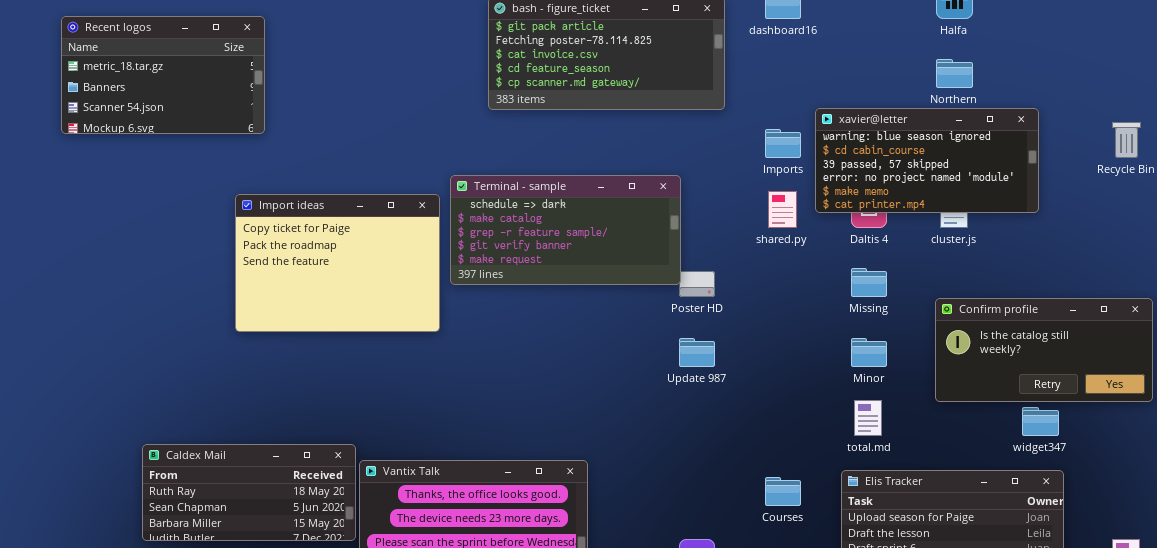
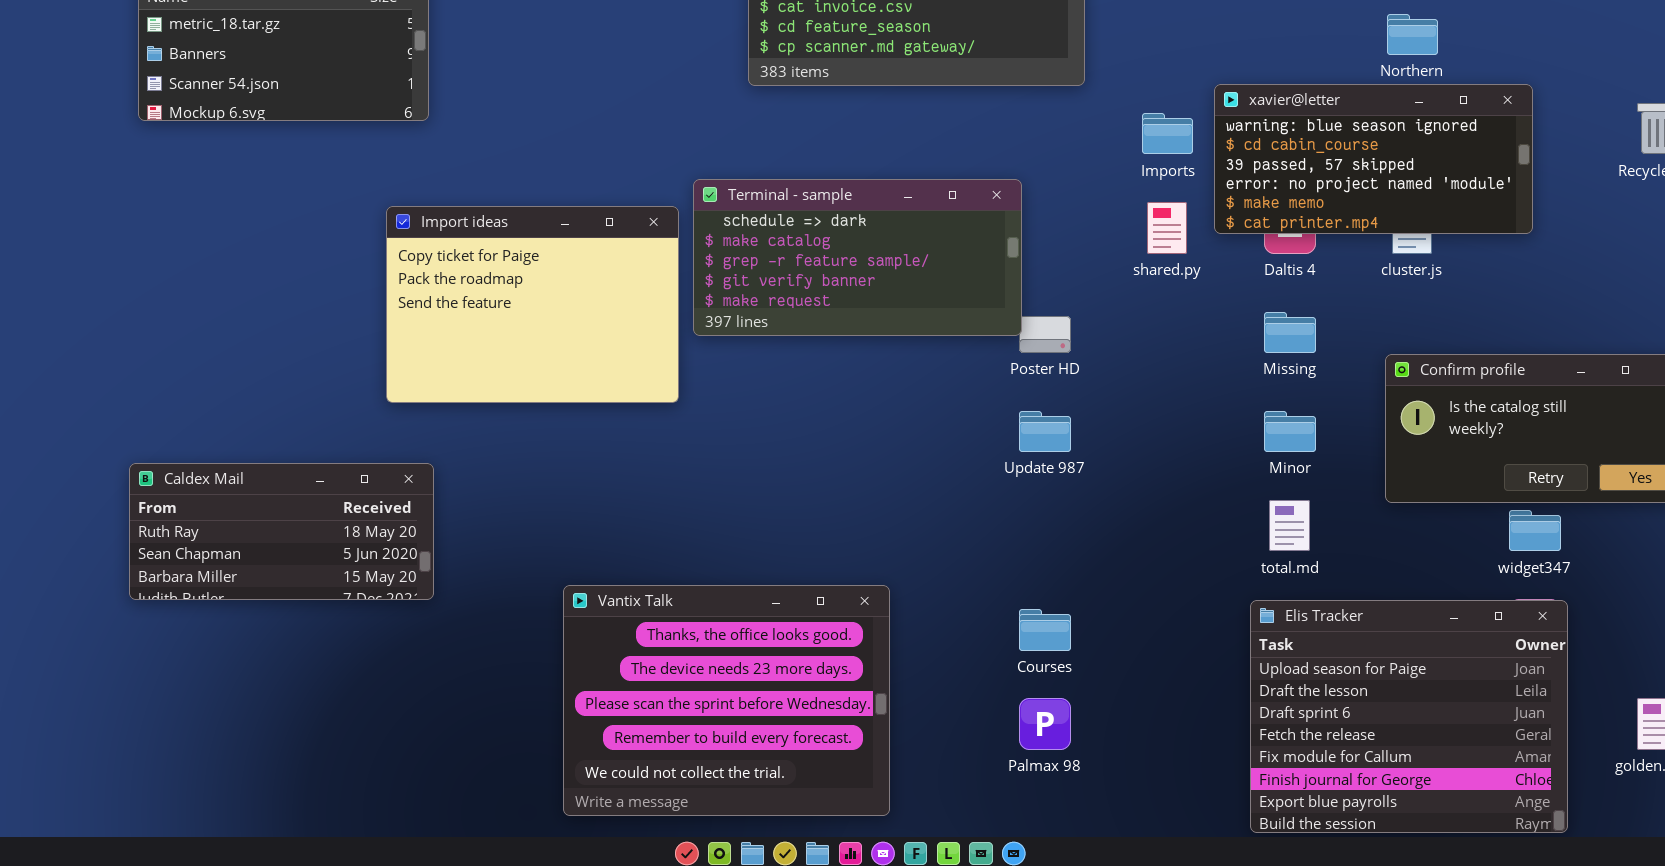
Caldex Mail: [142,444,356,541] -> [129,463,434,600], moved
Courses: [765,477,801,506] -> [1019,609,1071,651], moved

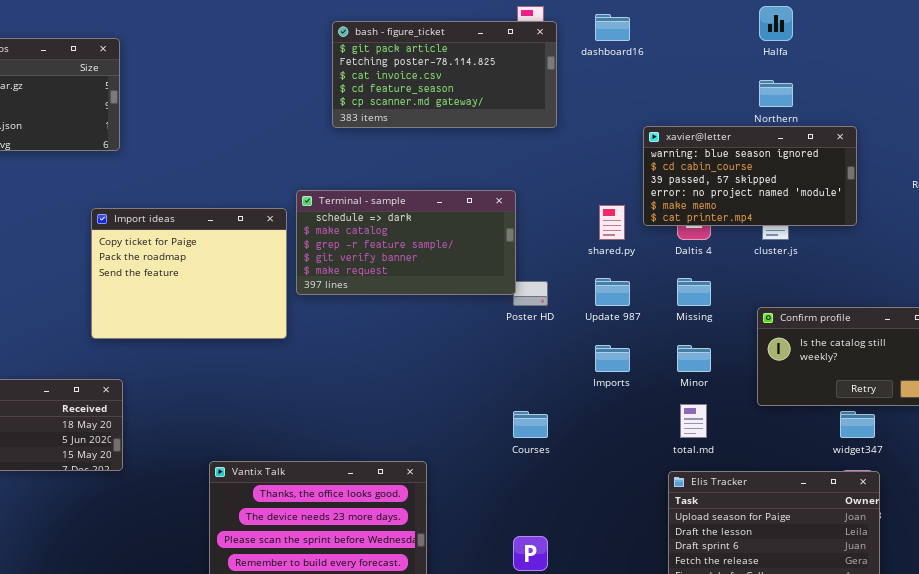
Imports: [1142,113,1193,154] -> [595,345,630,372], moved
Update 987: [1019,411,1071,452] -> [595,278,630,306], moved
Courses: [1019,609,1071,651] -> [513,411,548,438], moved

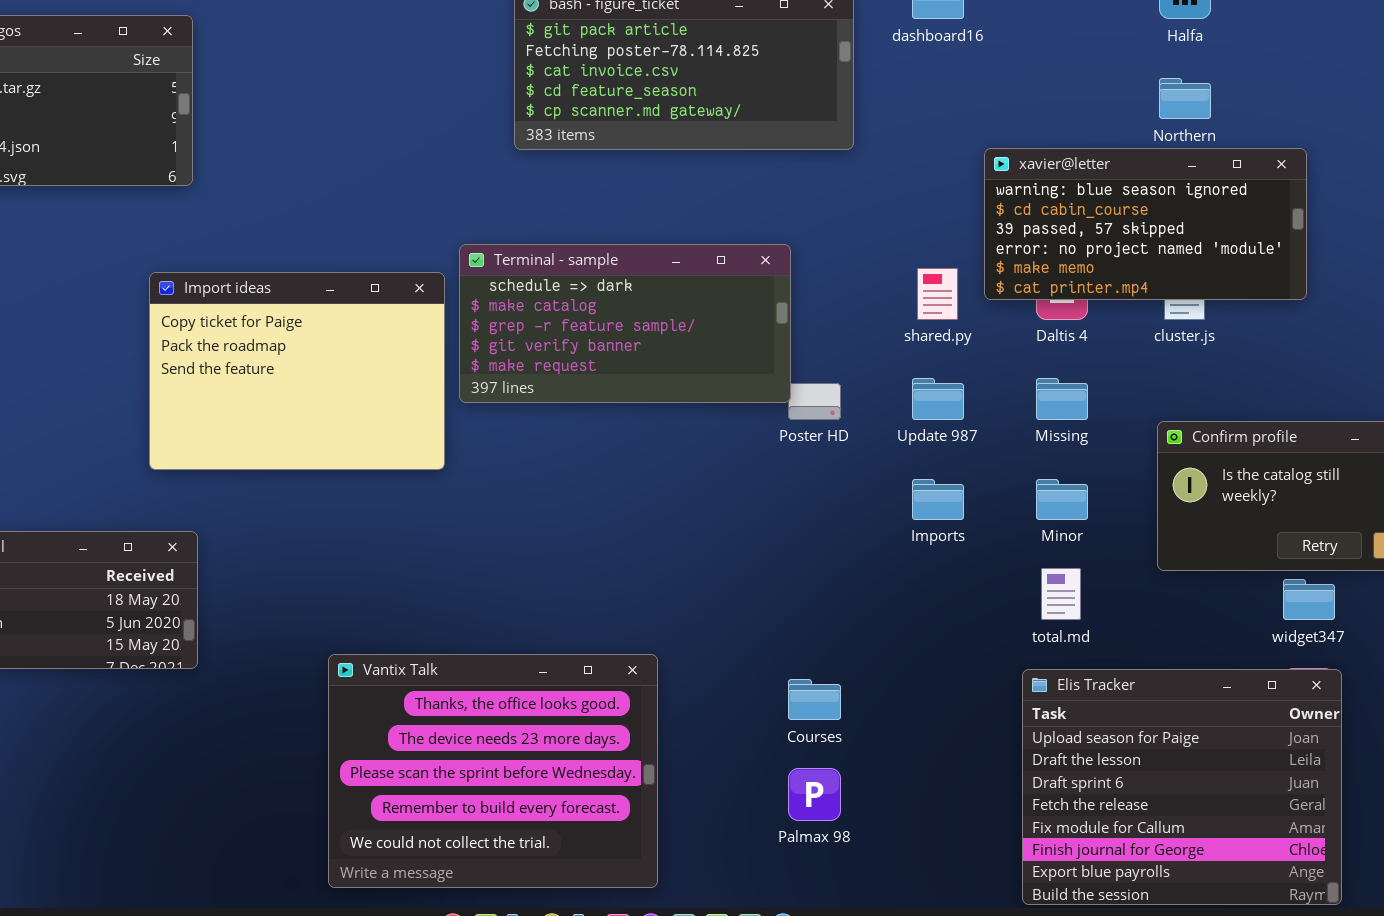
Courses: [513,411,548,438] -> [788,679,841,720], moved

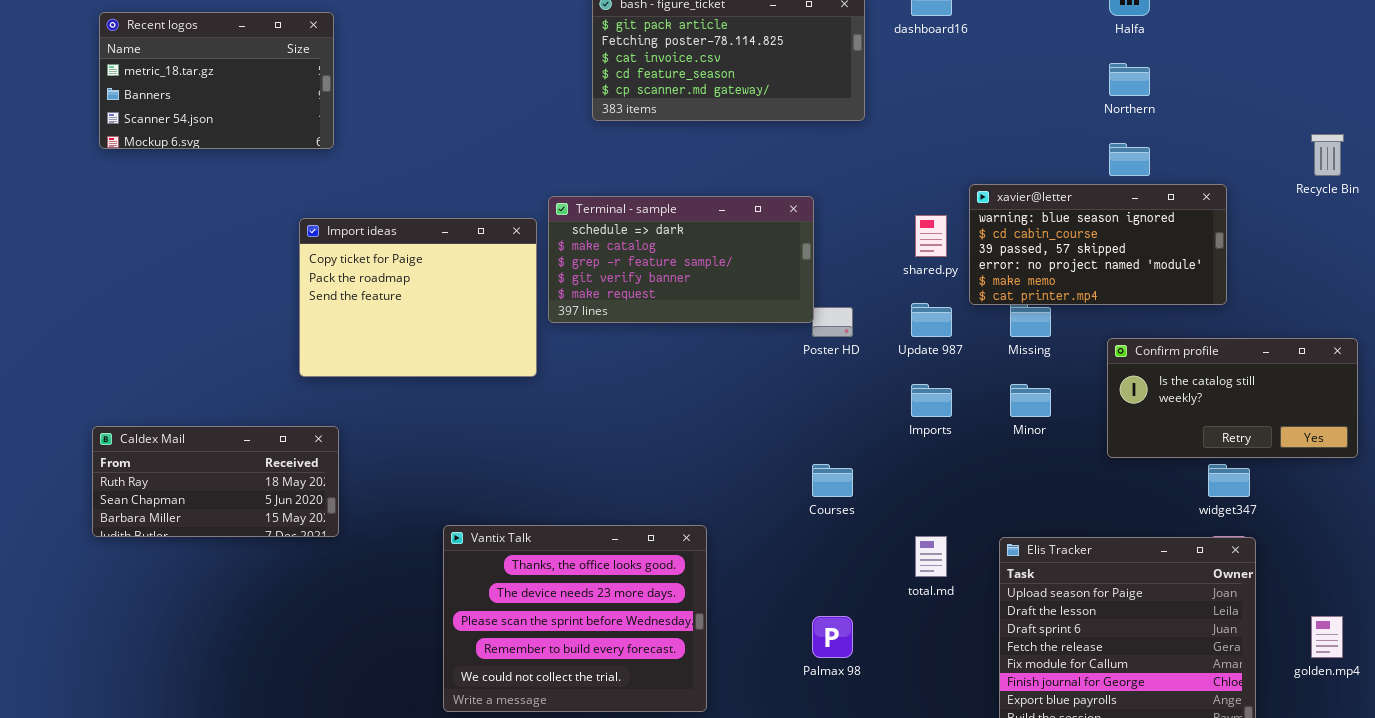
xavier@letter: [984,148,1307,300] -> [969,184,1227,305], moved
total.md: [1041,568,1081,620] -> [915,536,947,577], moved
Courses: [788,679,841,720] -> [812,464,853,497], moved

